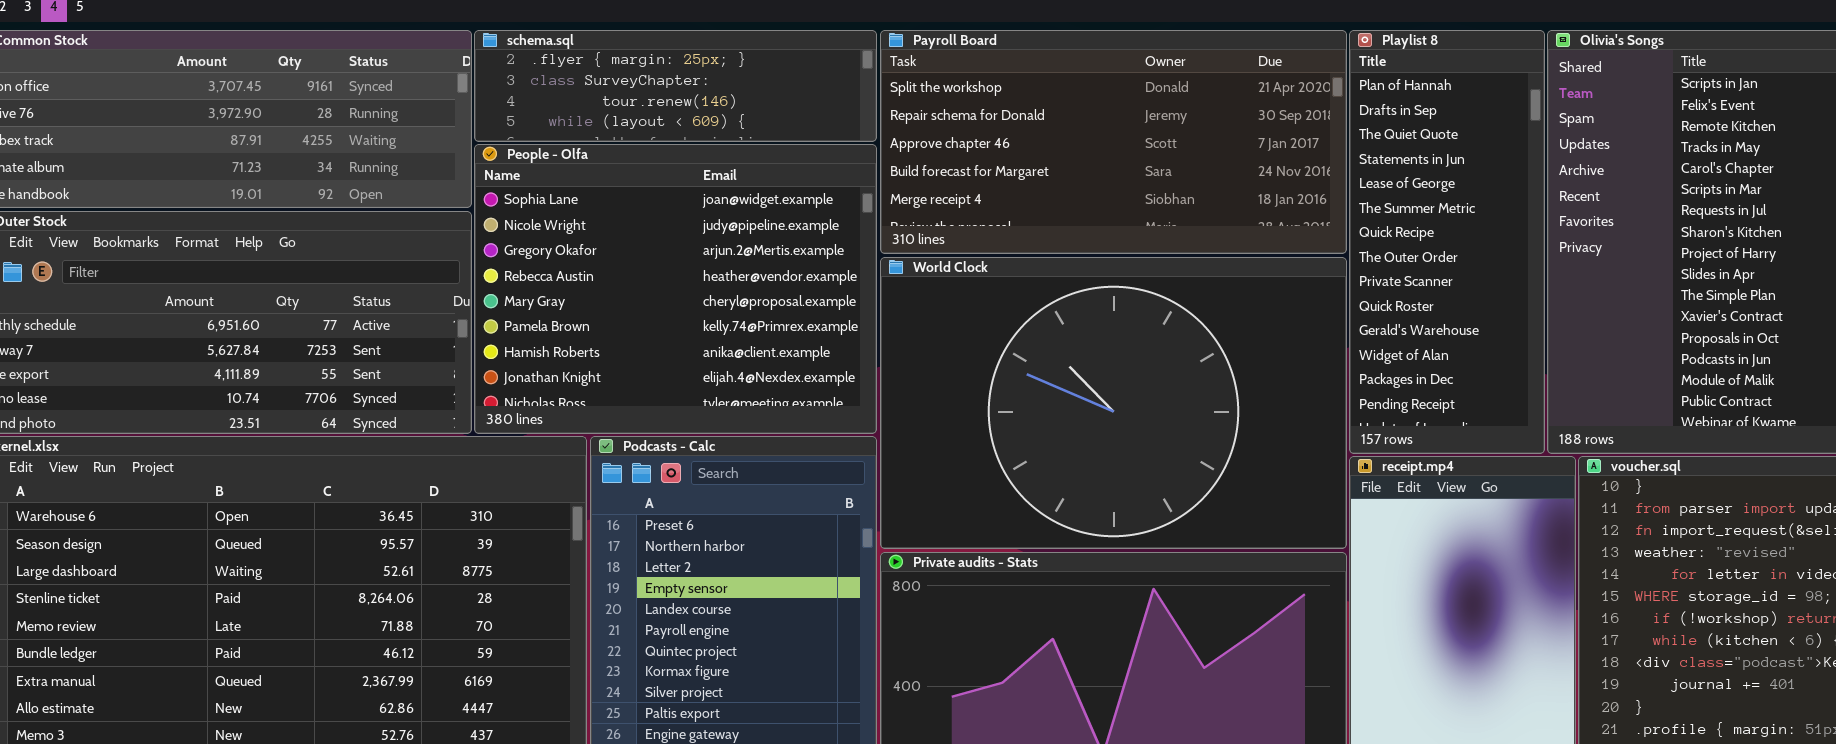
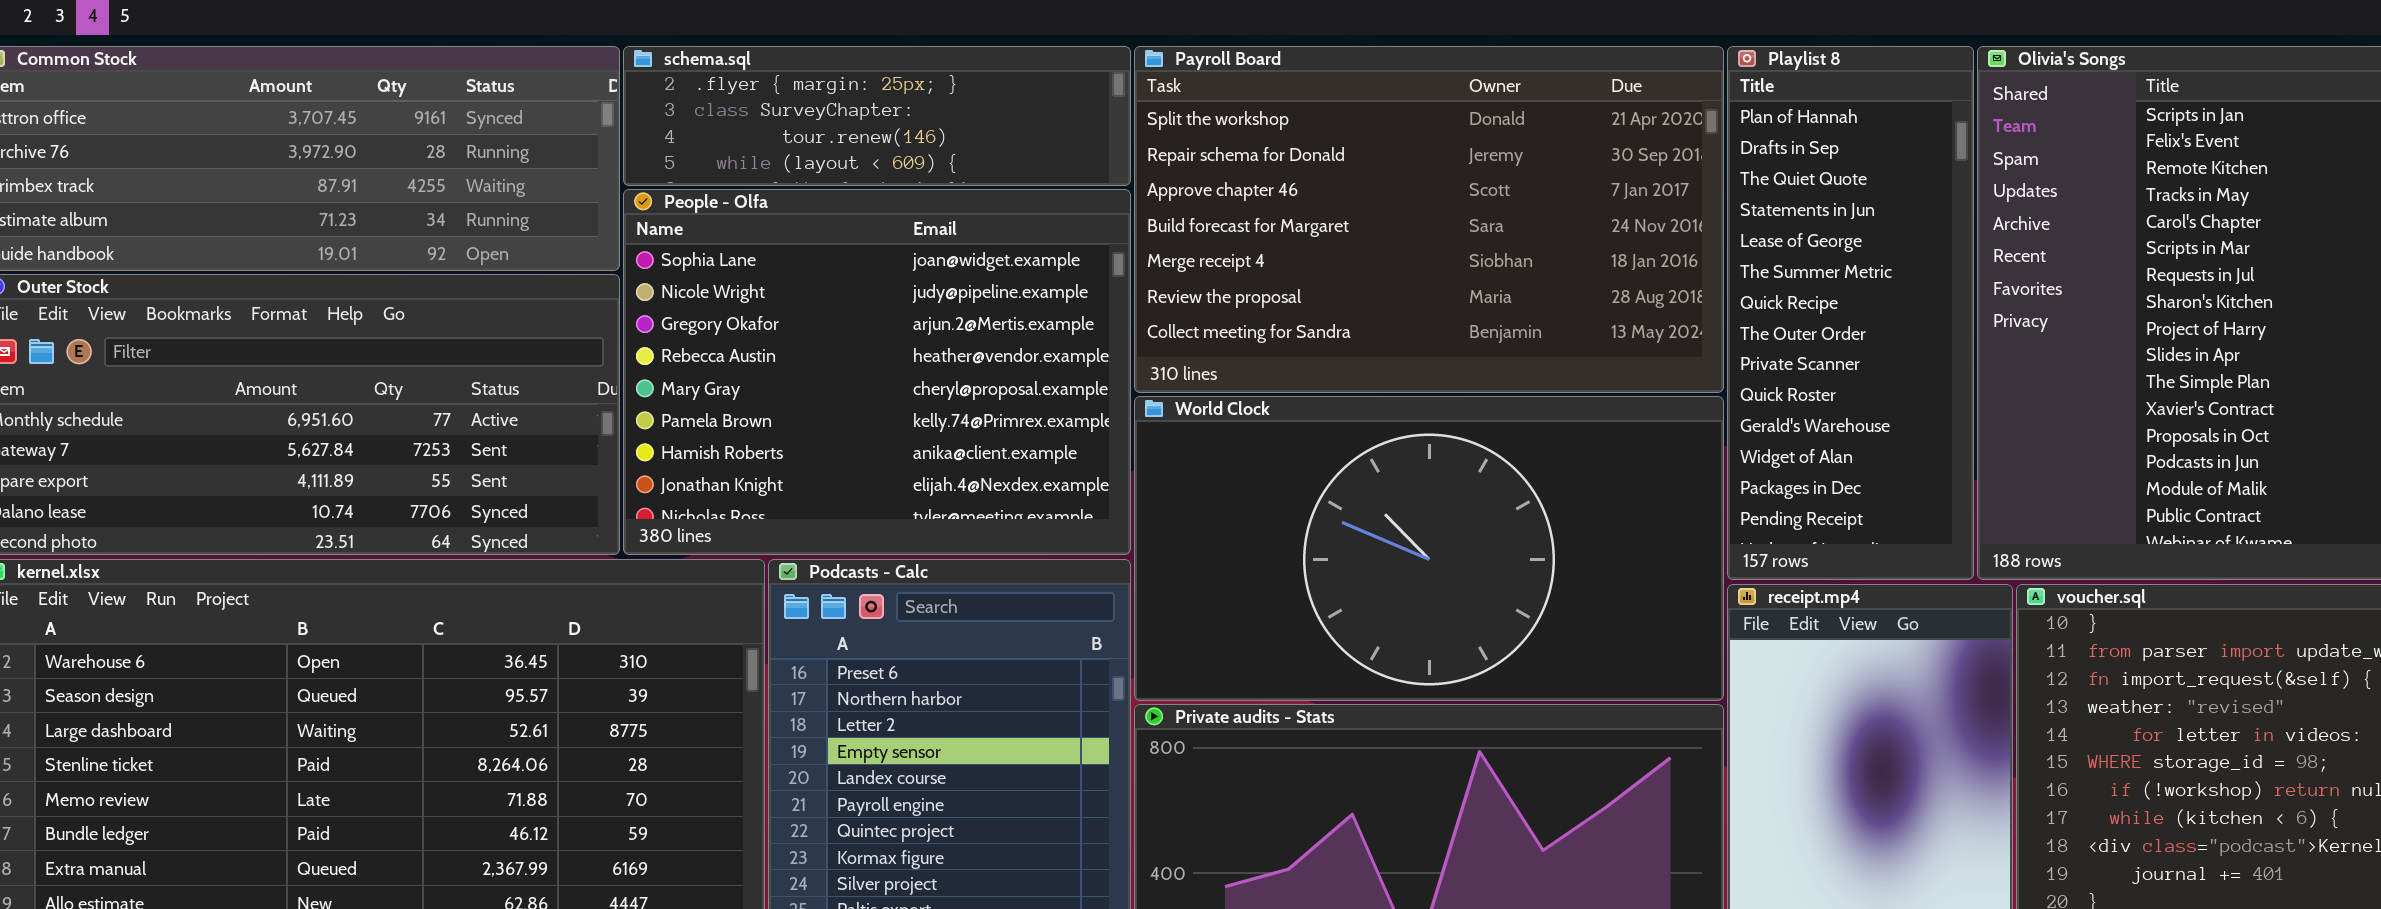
Payroll Board: [880,30,1347,254] -> [1134,46,1724,393], resized
World Clock: [880,257,1347,549] -> [1134,396,1724,701], resized

